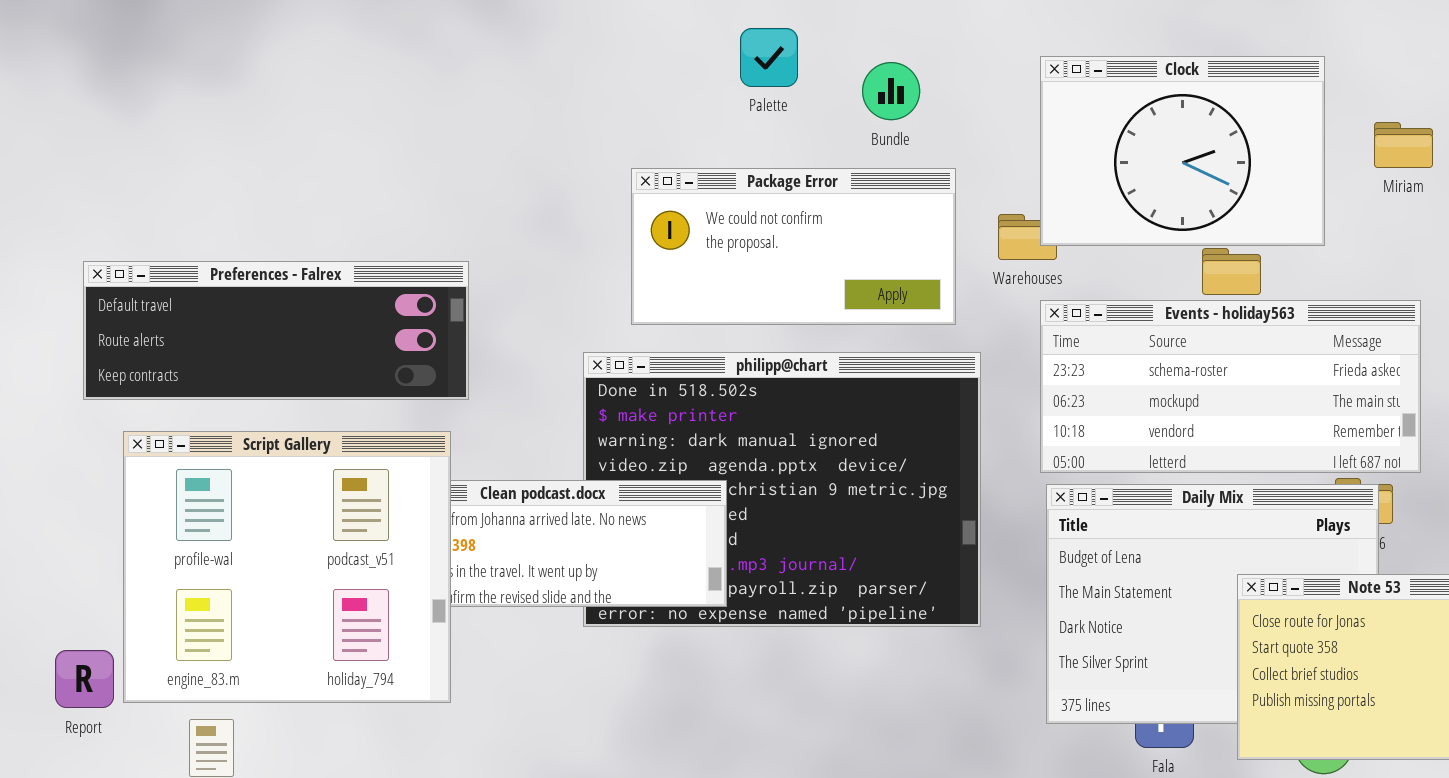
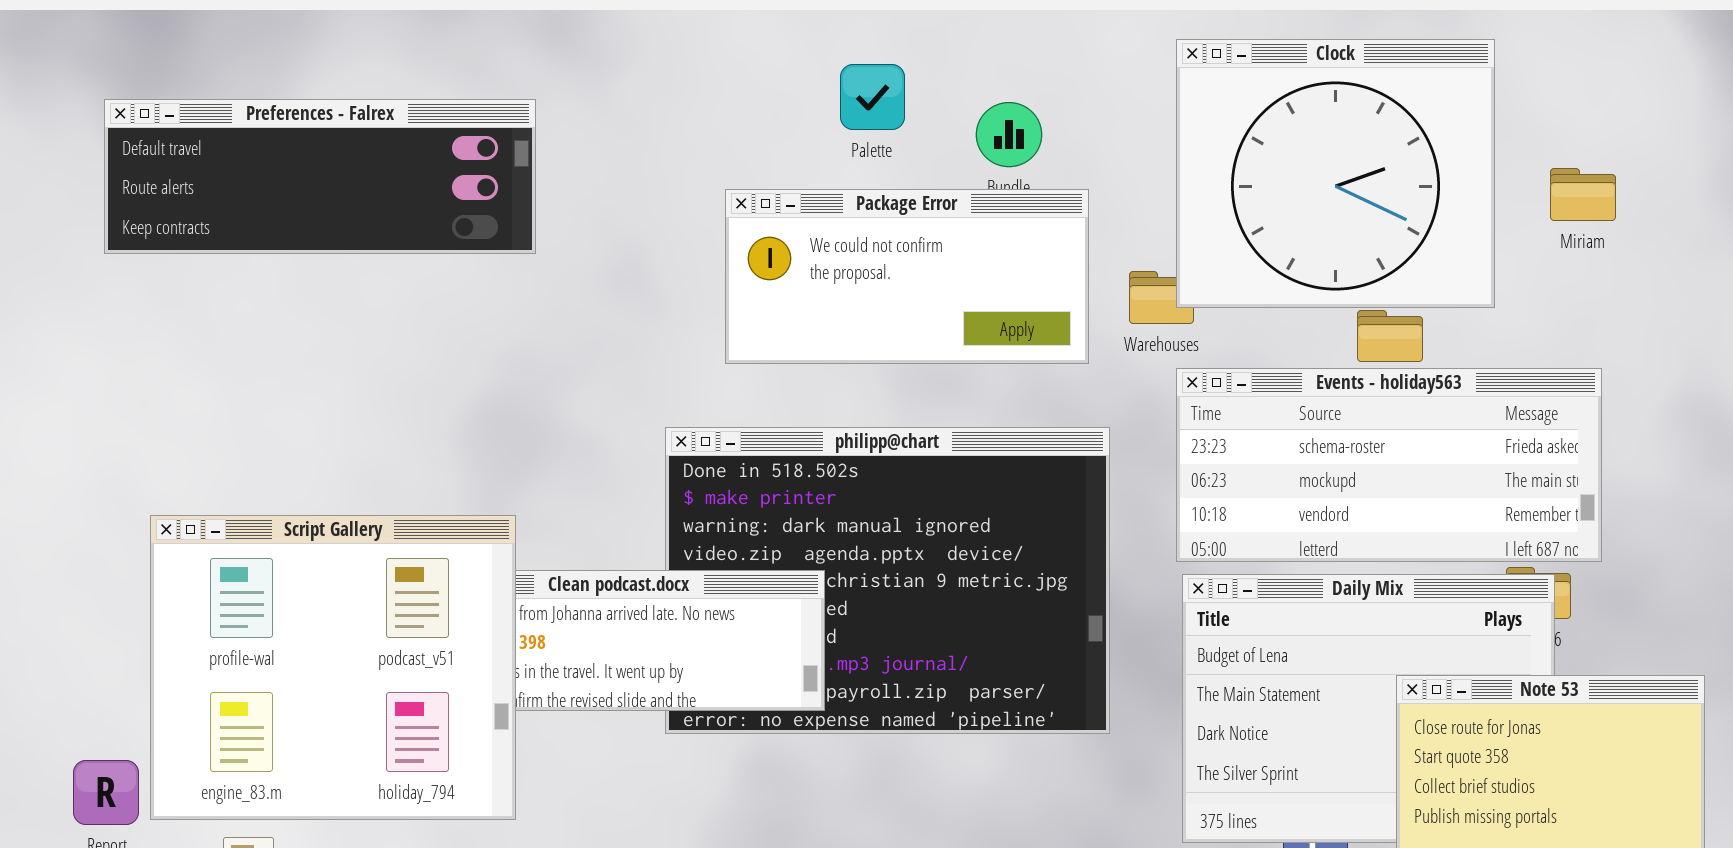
Clock: [1040,56,1325,246] -> [1176,39,1495,308], resized
Package Error: [631,168,956,325] -> [725,189,1089,364], moved
Preferences - Falrex: [83,261,469,400] -> [104,99,536,254], moved

